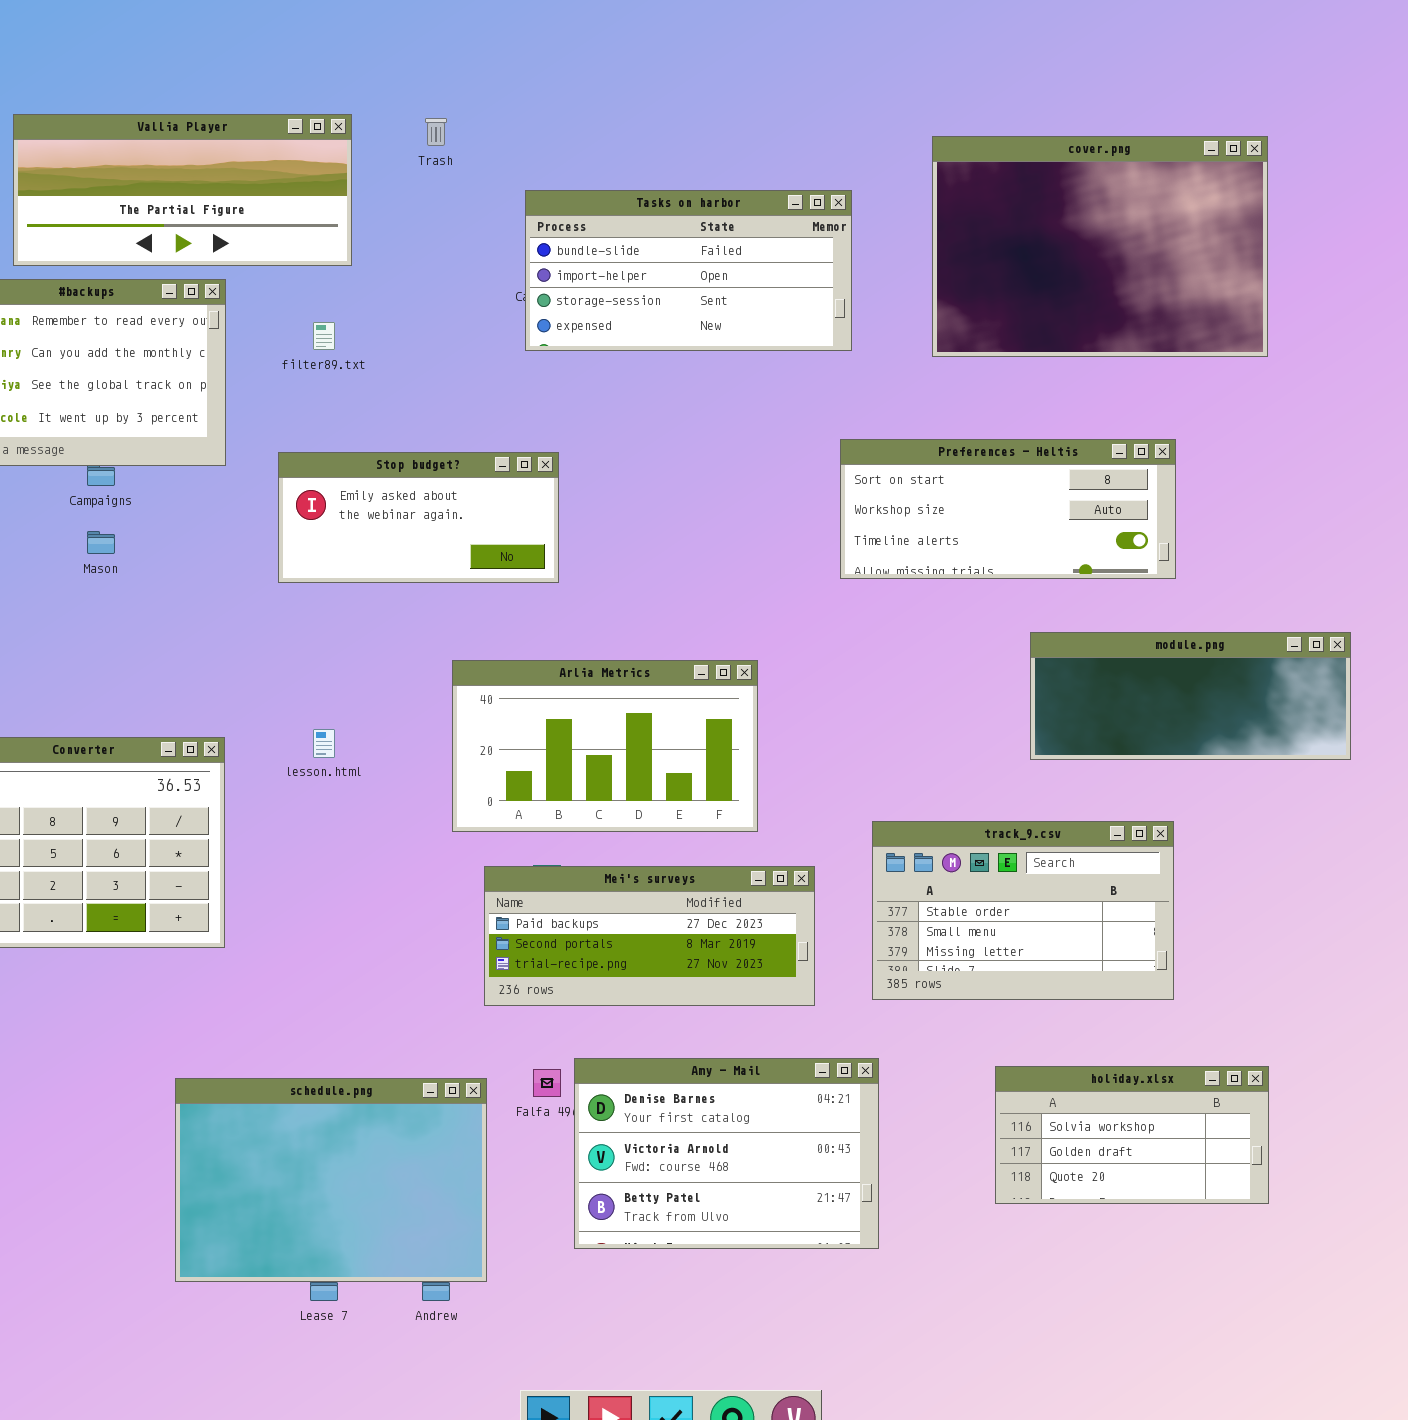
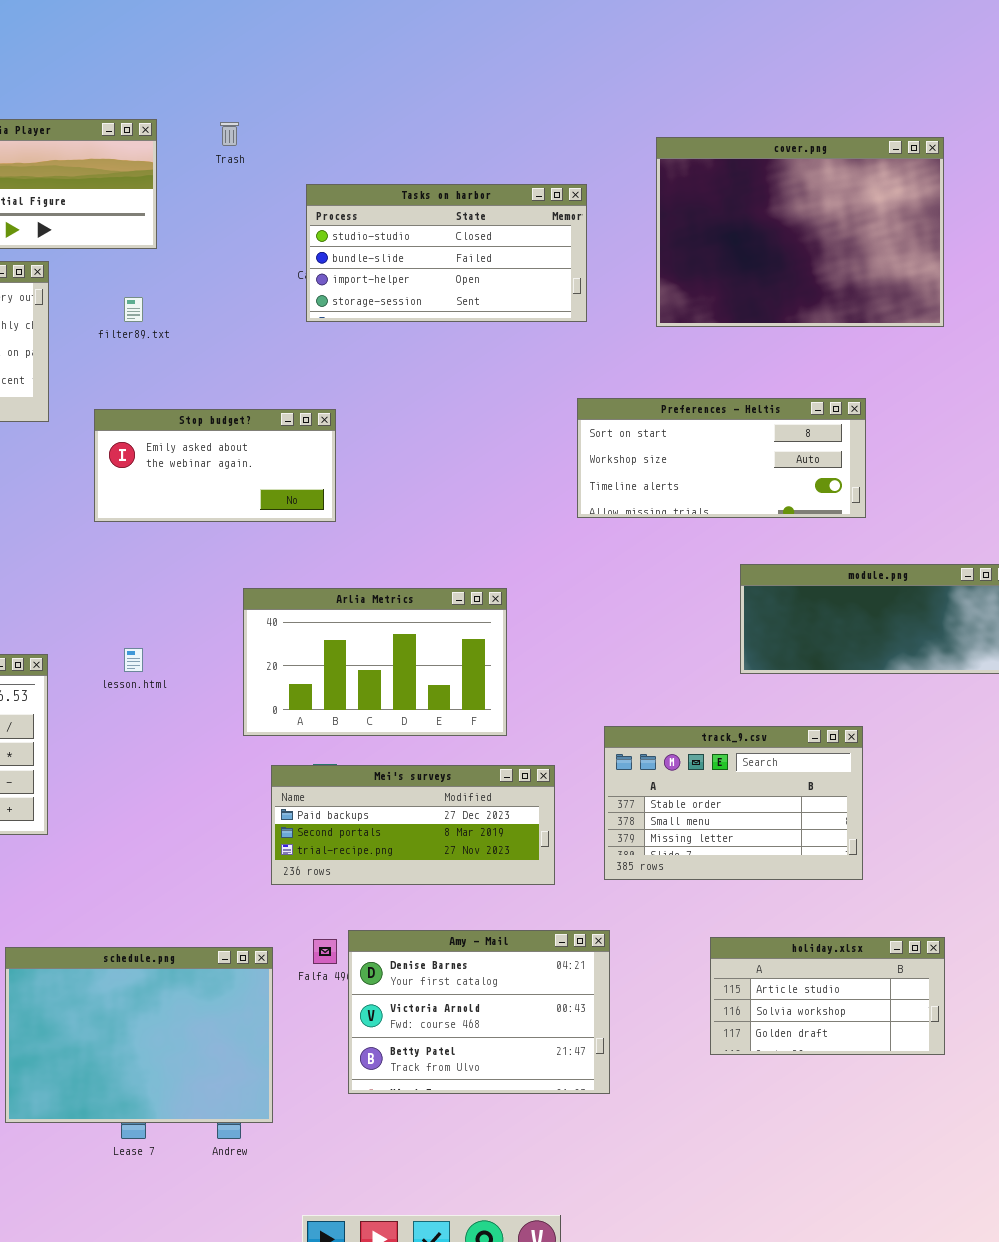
Tasks on harbor: [525,190,852,351] -> [306,184,587,322], scrolled up 1 row
holiday.xlsx: [995,1066,1269,1204] -> [710,937,945,1055], scrolled up 1 row

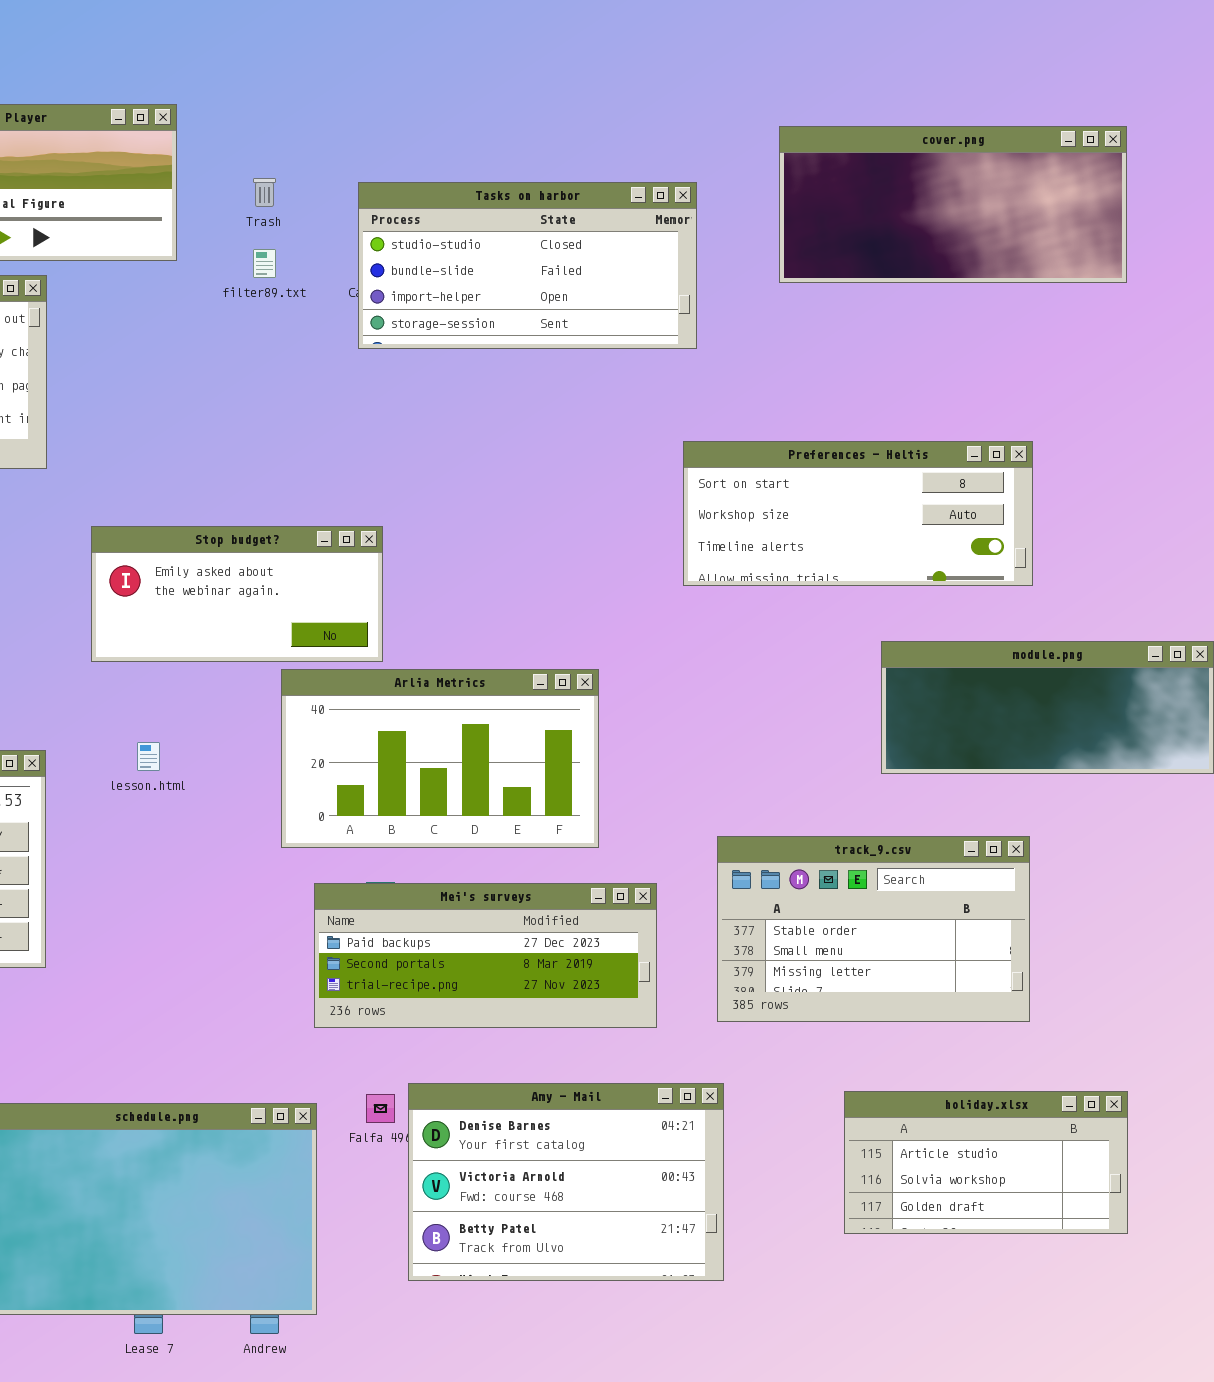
Trash: [220,122,239,146] -> [253,178,276,207], moved
cover.png: [656,137,944,327] -> [779,126,1127,283], resized
filter89.txt: [124,297,143,322] -> [253,249,276,278], moved
Stop budget?: [94,409,336,522] -> [91,526,383,662], moved

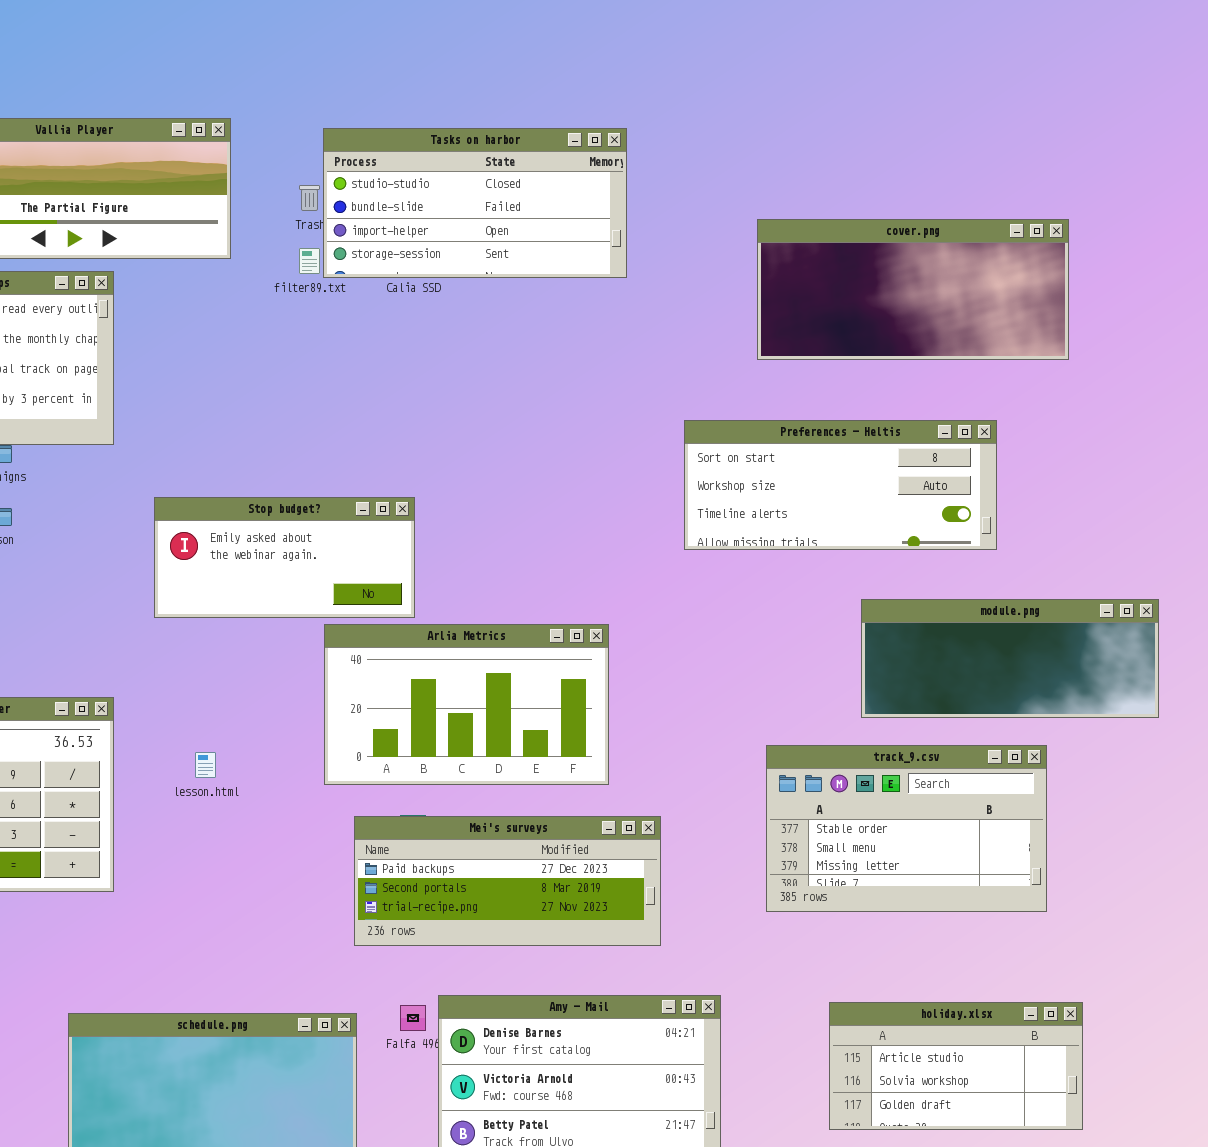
cover.png: [779,126,1127,283] -> [757,219,1069,360], moved
Tasks on harbor: [358,182,697,349] -> [323,128,627,278], moved
lesson.html: [137,742,160,771] -> [195,752,216,778], moved
track_9.csv: [717,836,1030,1022] -> [766,745,1047,912], moved

